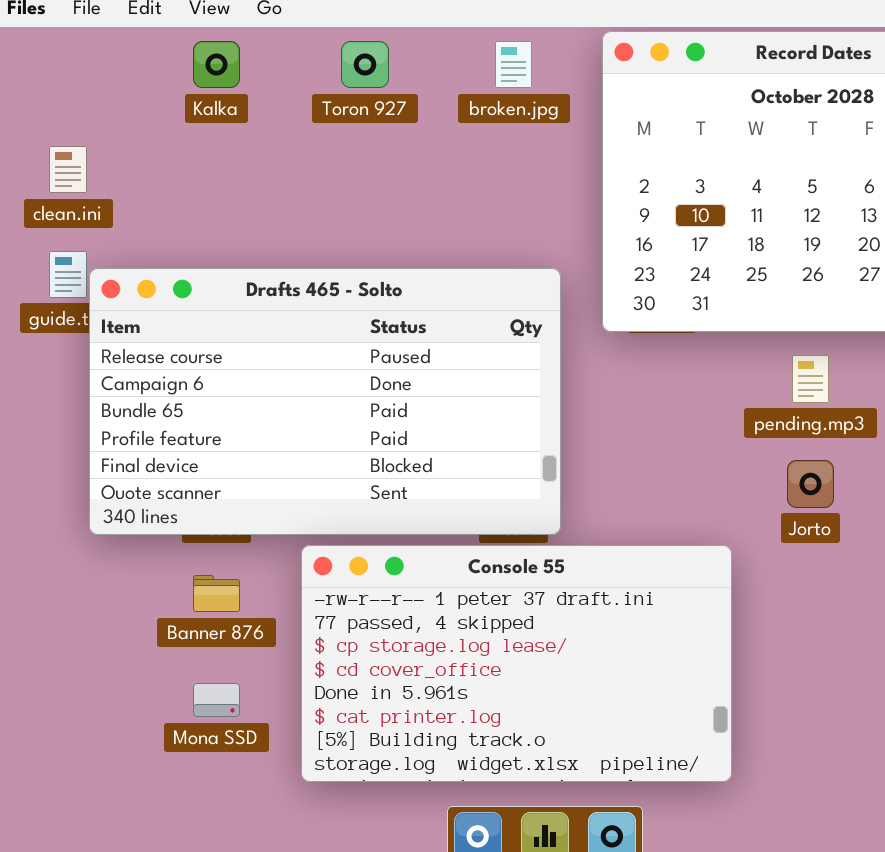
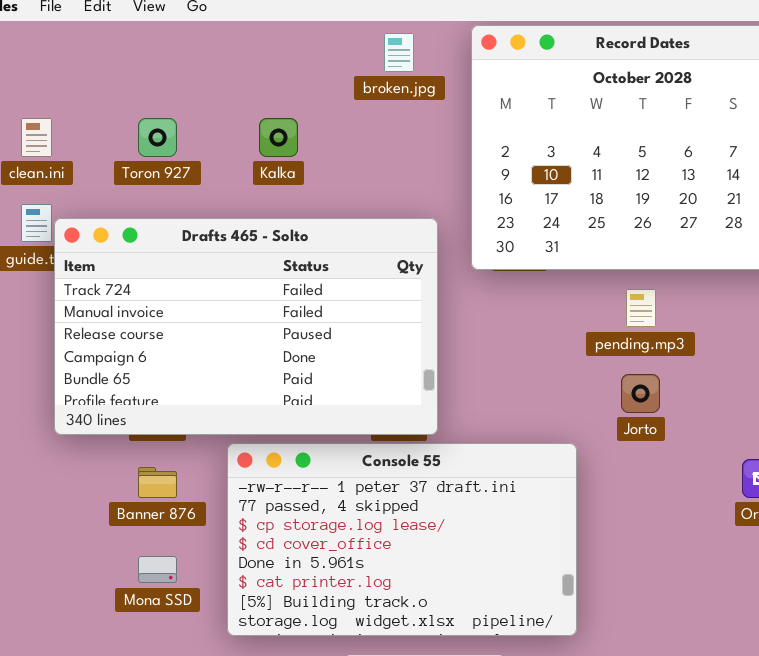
Kalka: [193,41,240,88] -> [259,118,298,157], moved
Toron 927: [341,41,389,88] -> [138,118,177,157], moved
Drafts 465 - Solto: [89,268,561,535] -> [54,218,438,435], scrolled up 2 rows

